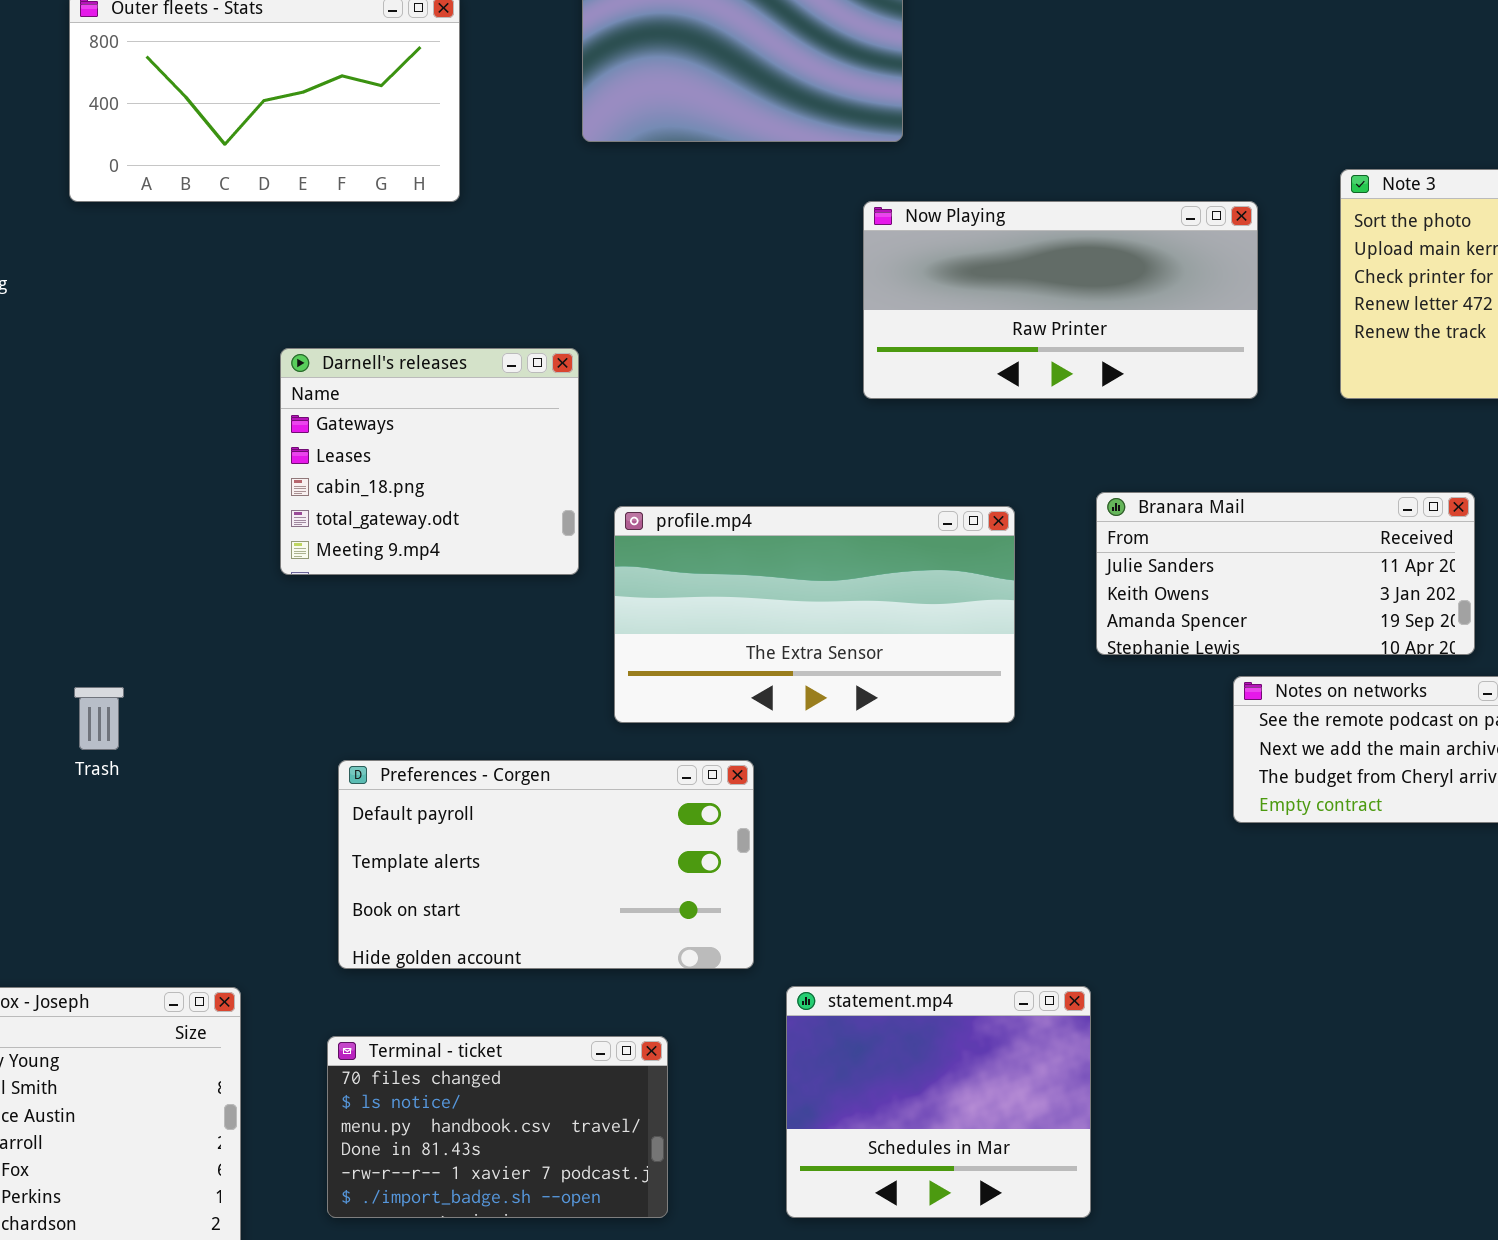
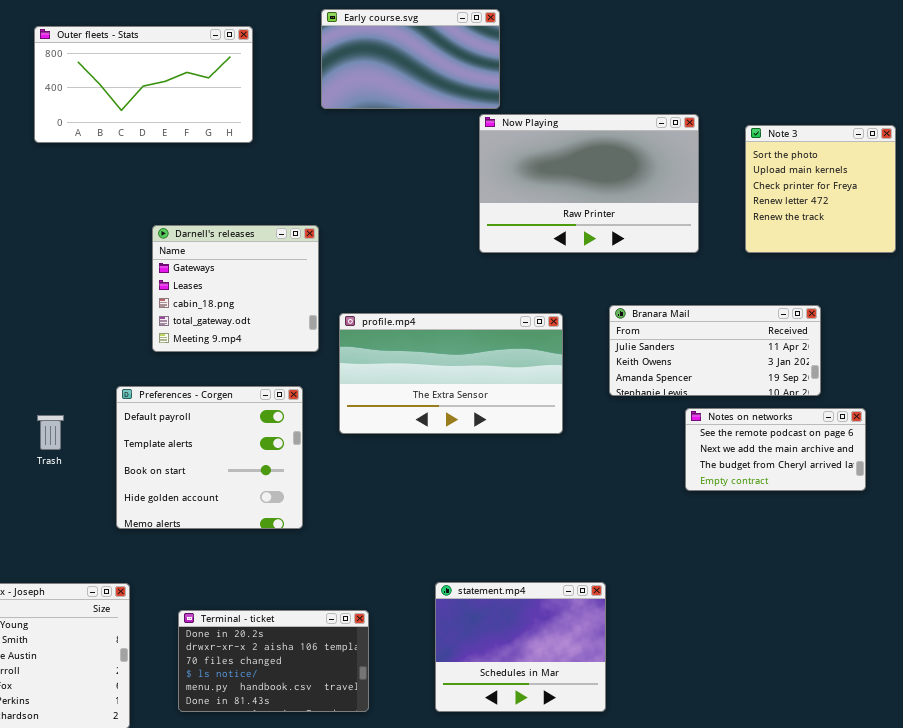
Now Playing: [863,201,1258,399] -> [479,114,699,253], resized
Preferences - Corgen: [338,760,754,969] -> [116,386,303,529], moved, resized
Terminal - ticket: [327,1036,668,1218] -> [178,610,369,712], scrolled up 2 rows

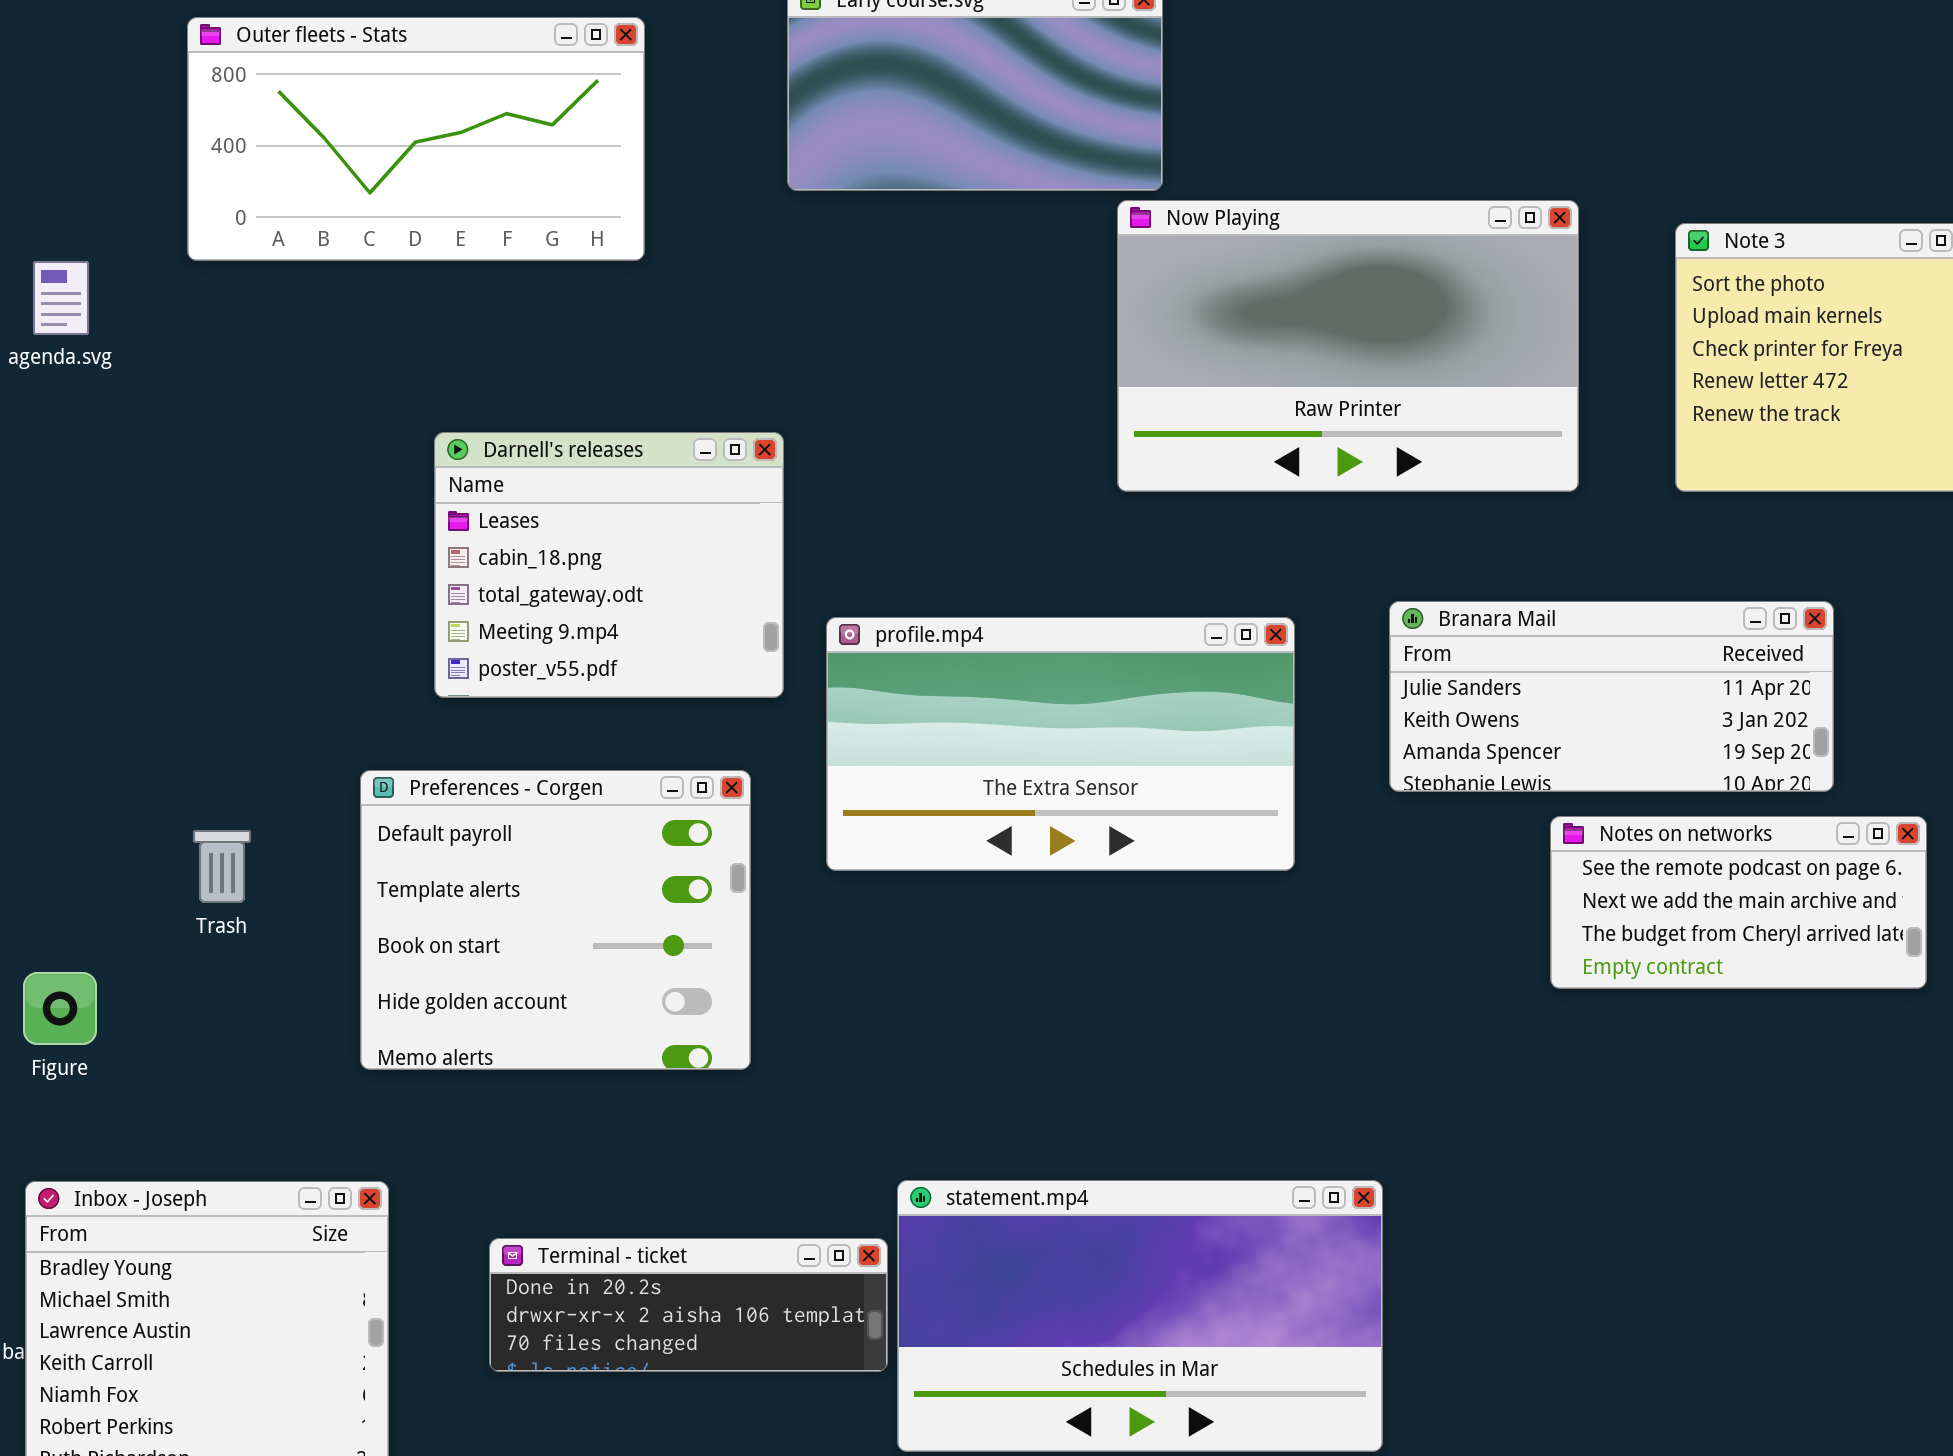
Darnell's releases: [152,225,319,352] -> [434,432,784,698], scrolled down 1 row
statement.mp4: [435,582,606,712] -> [897,1180,1383,1452], resized
Terminal - ticket: [178,610,369,712] -> [489,1238,888,1372], resized

